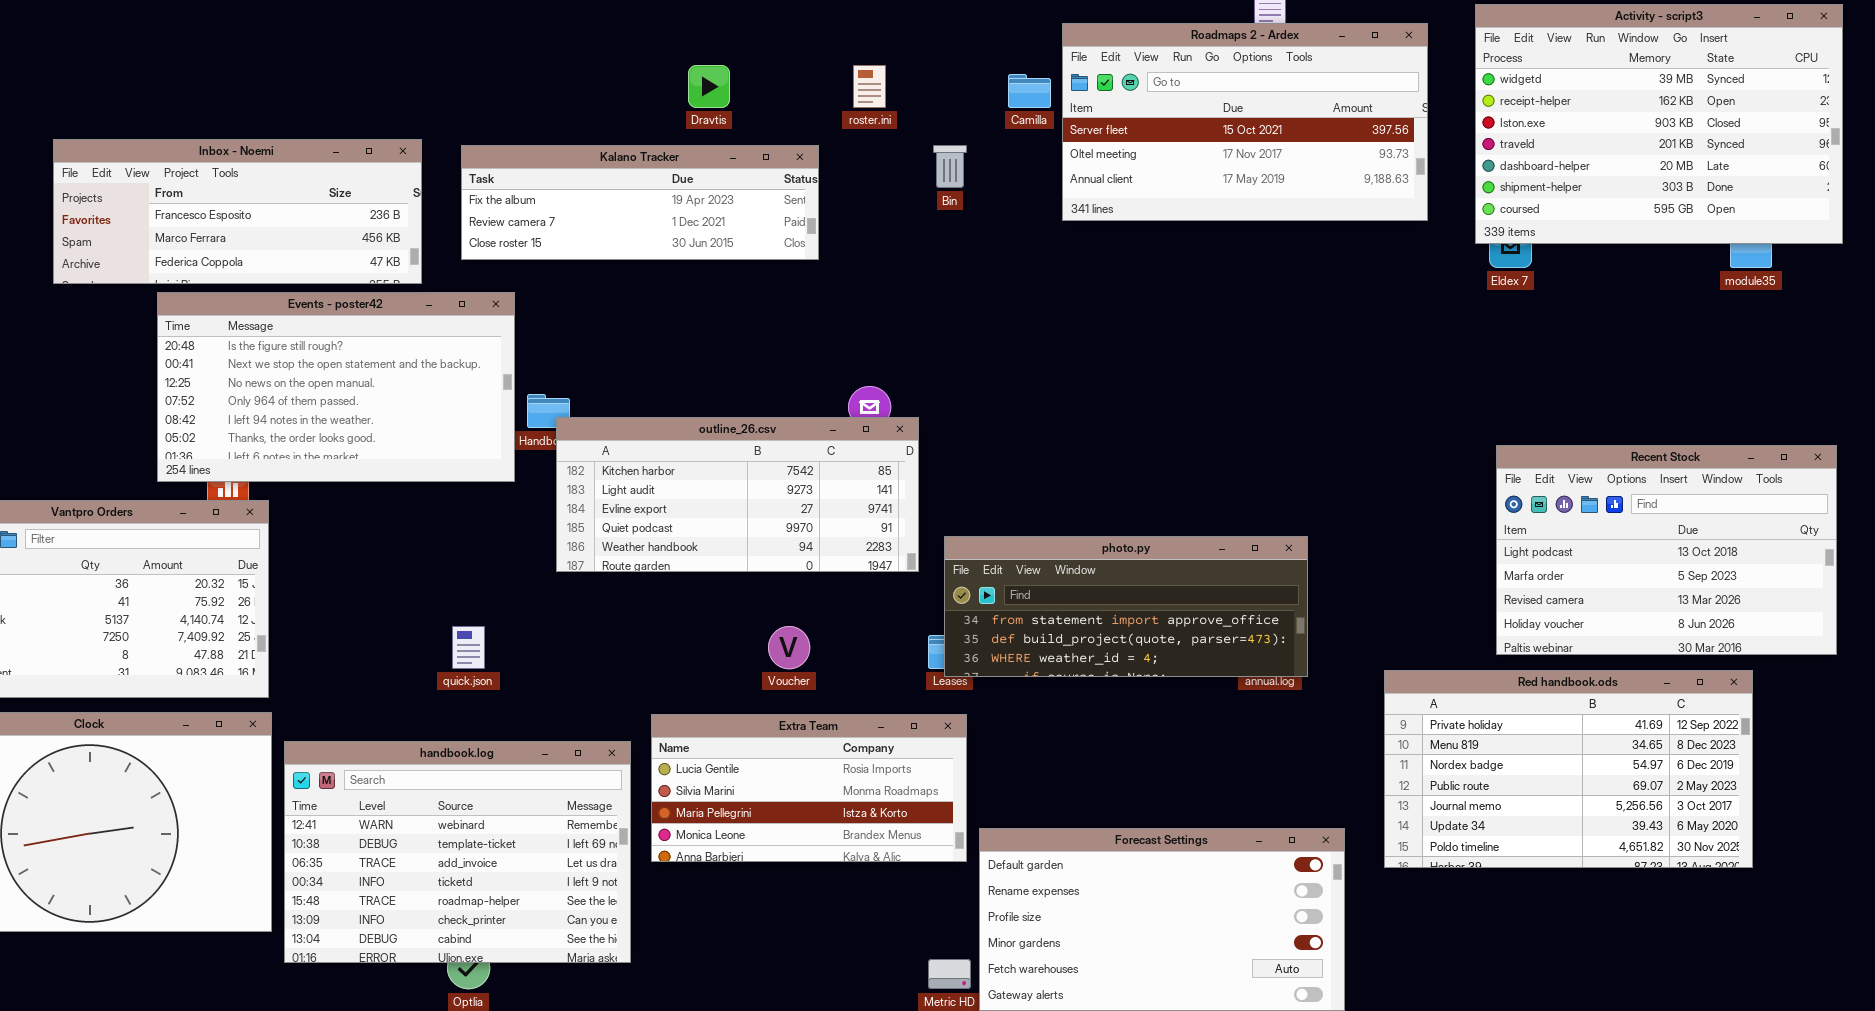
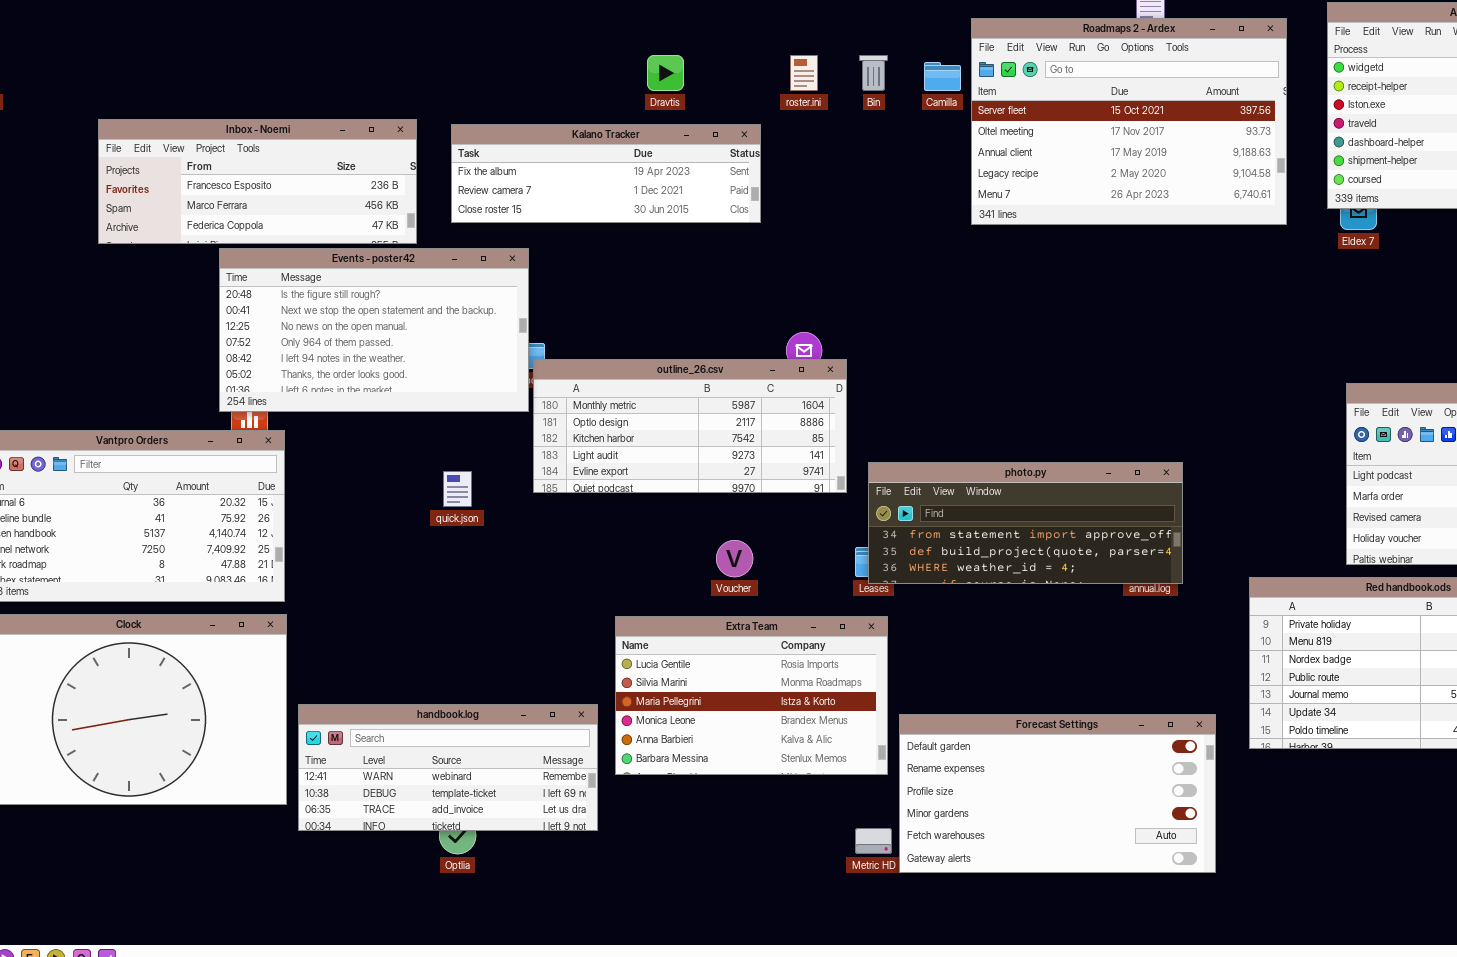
Roadmaps 2 - Ardex: [1062,23,1428,221] -> [971,18,1287,225], resized
Bin: [933,145,967,188] -> [859,55,888,91], moved
Events - poster42: [157,292,515,482] -> [219,248,529,412], moved
outline_26.csv: [556,417,919,572] -> [533,359,847,493], scrolled up 2 rows
quick.json: [452,626,485,669] -> [443,471,472,507], moved
Extra Team: [651,714,967,862] -> [615,616,888,775], resized
handbook.log: [284,741,631,963] -> [298,704,598,831], resized

